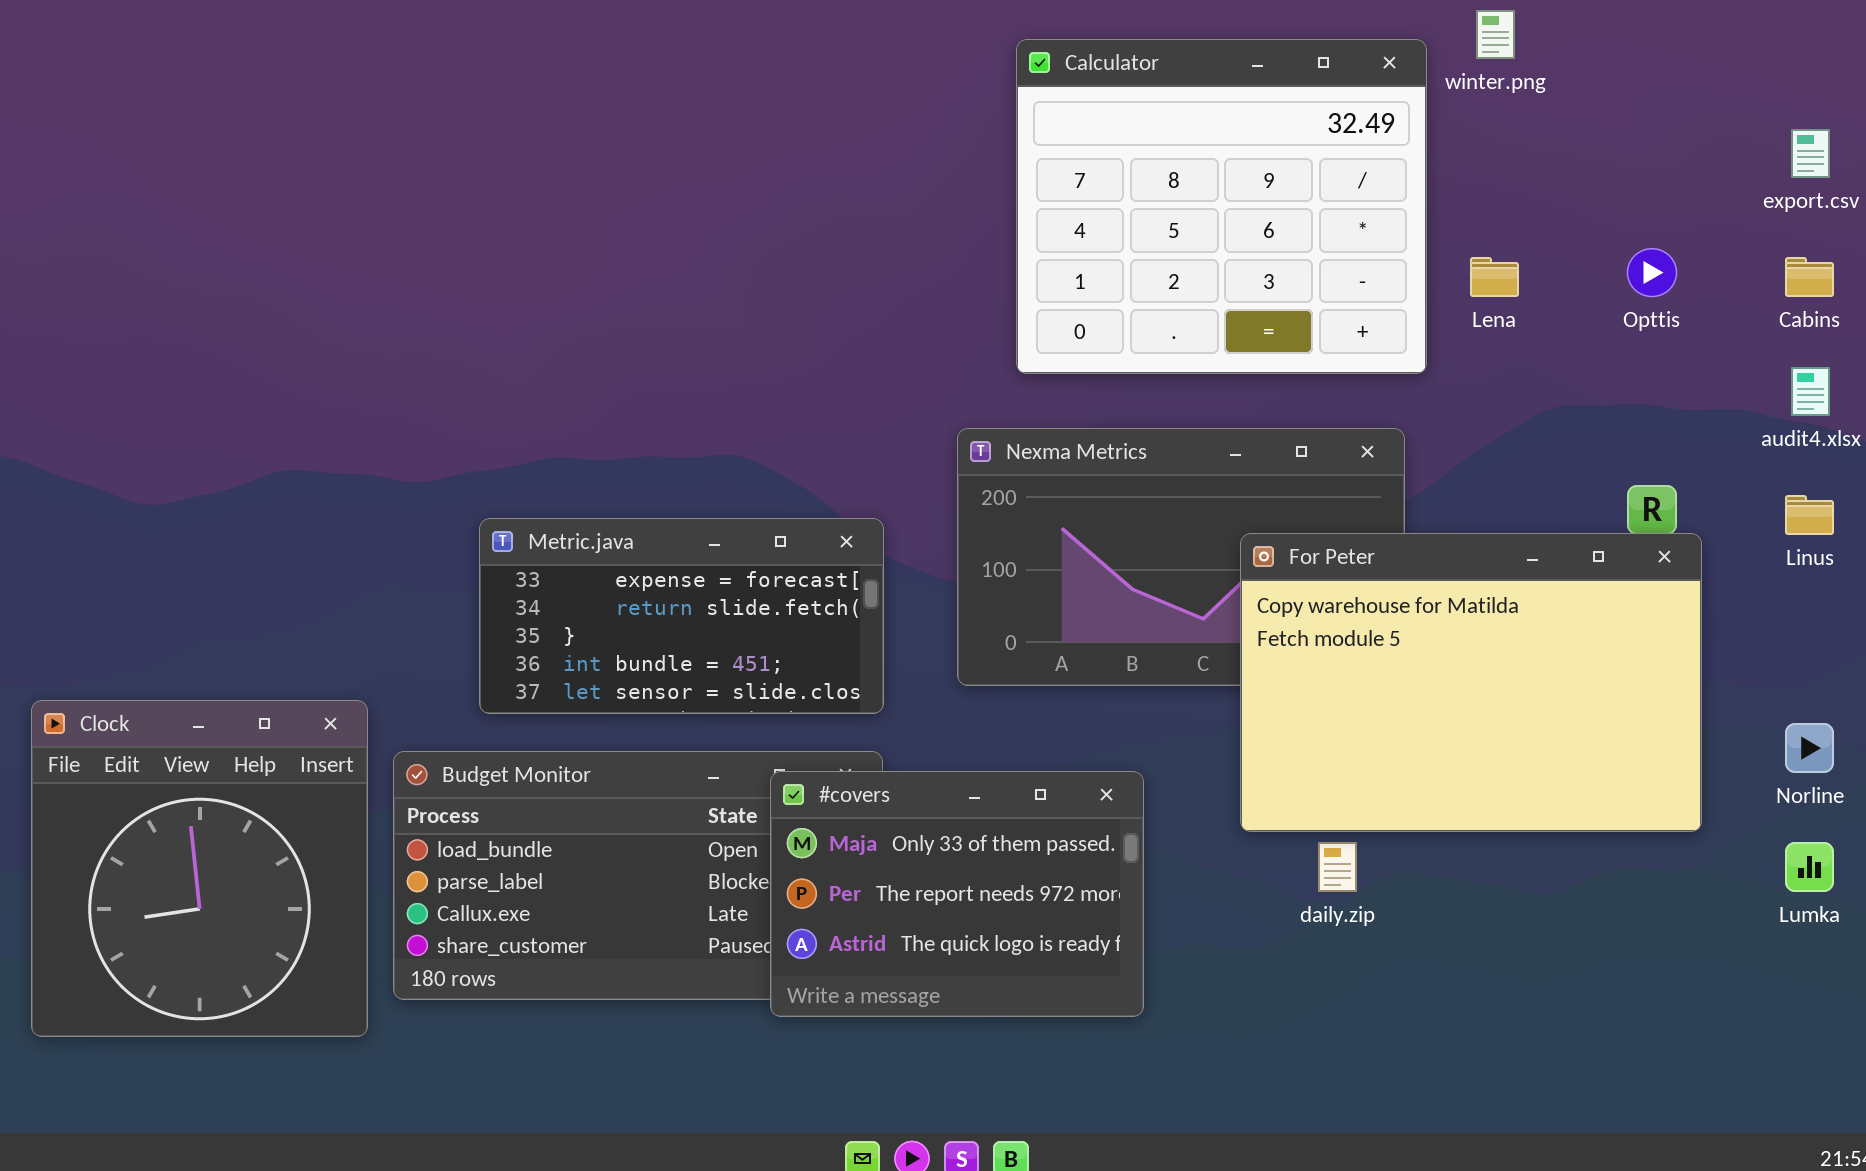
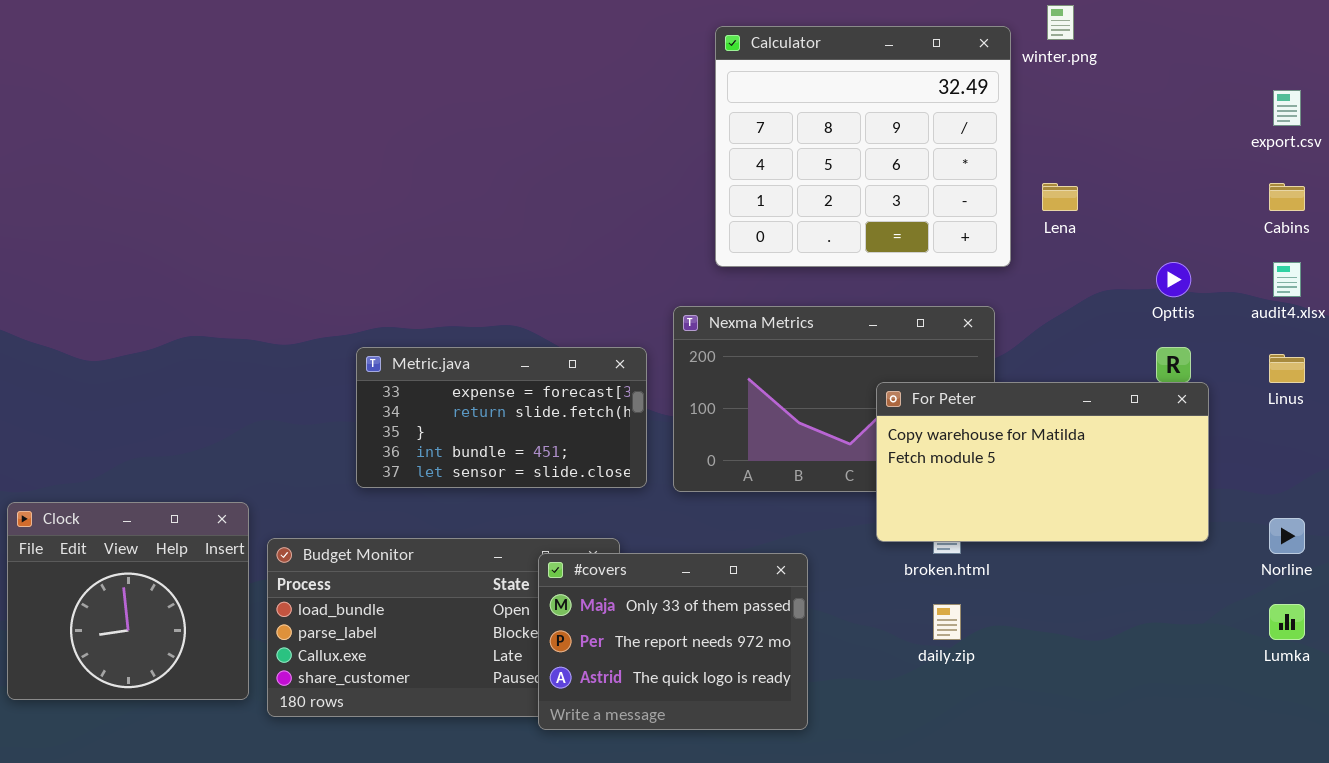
Opttis: [1627,248,1677,297] -> [1156,262,1191,297], moved
Metric.java: [479,518,884,714] -> [356,347,647,488], moved
For Peter: [1240,533,1702,832] -> [876,382,1209,542], resized
Clock: [31,700,368,1037] -> [7,502,249,700], resized

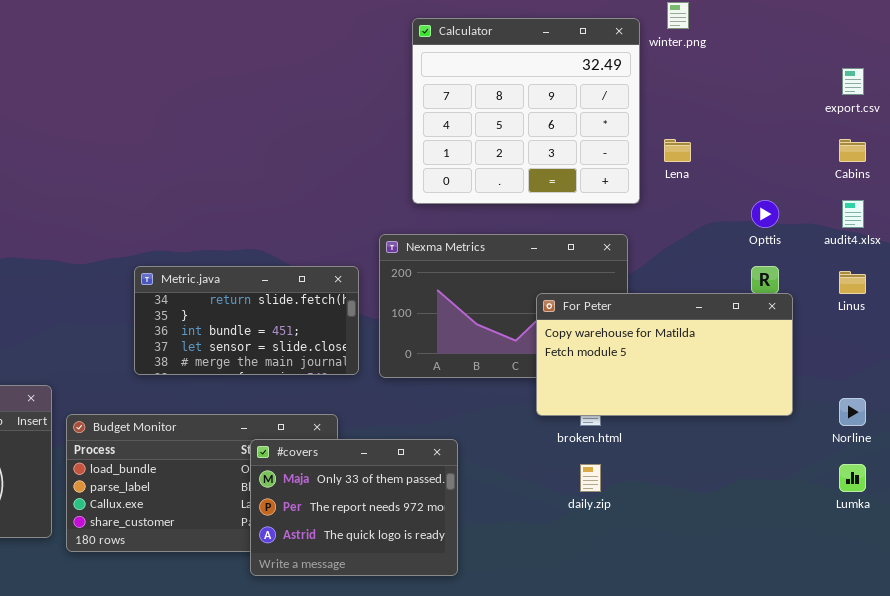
Metric.java: [356,347,647,488] -> [134,266,359,375], scrolled down 1 row
#covers: [538,553,808,730] -> [250,439,458,576], moved

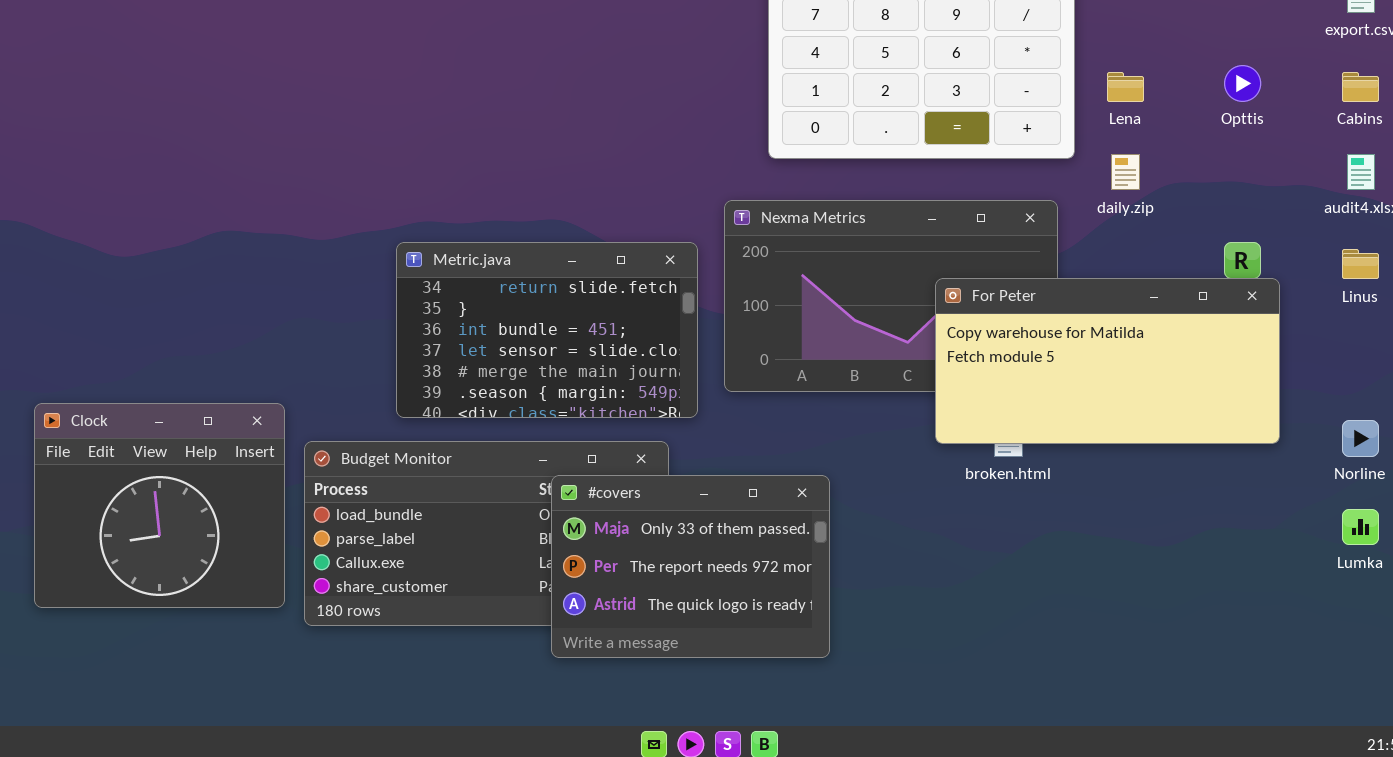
Opttis: [751,200,779,228] -> [1224,65,1261,102], moved
Metric.java: [134,266,359,375] -> [396,242,698,418], resized
daily.zip: [580,464,601,492] -> [1111,154,1140,190], moved

